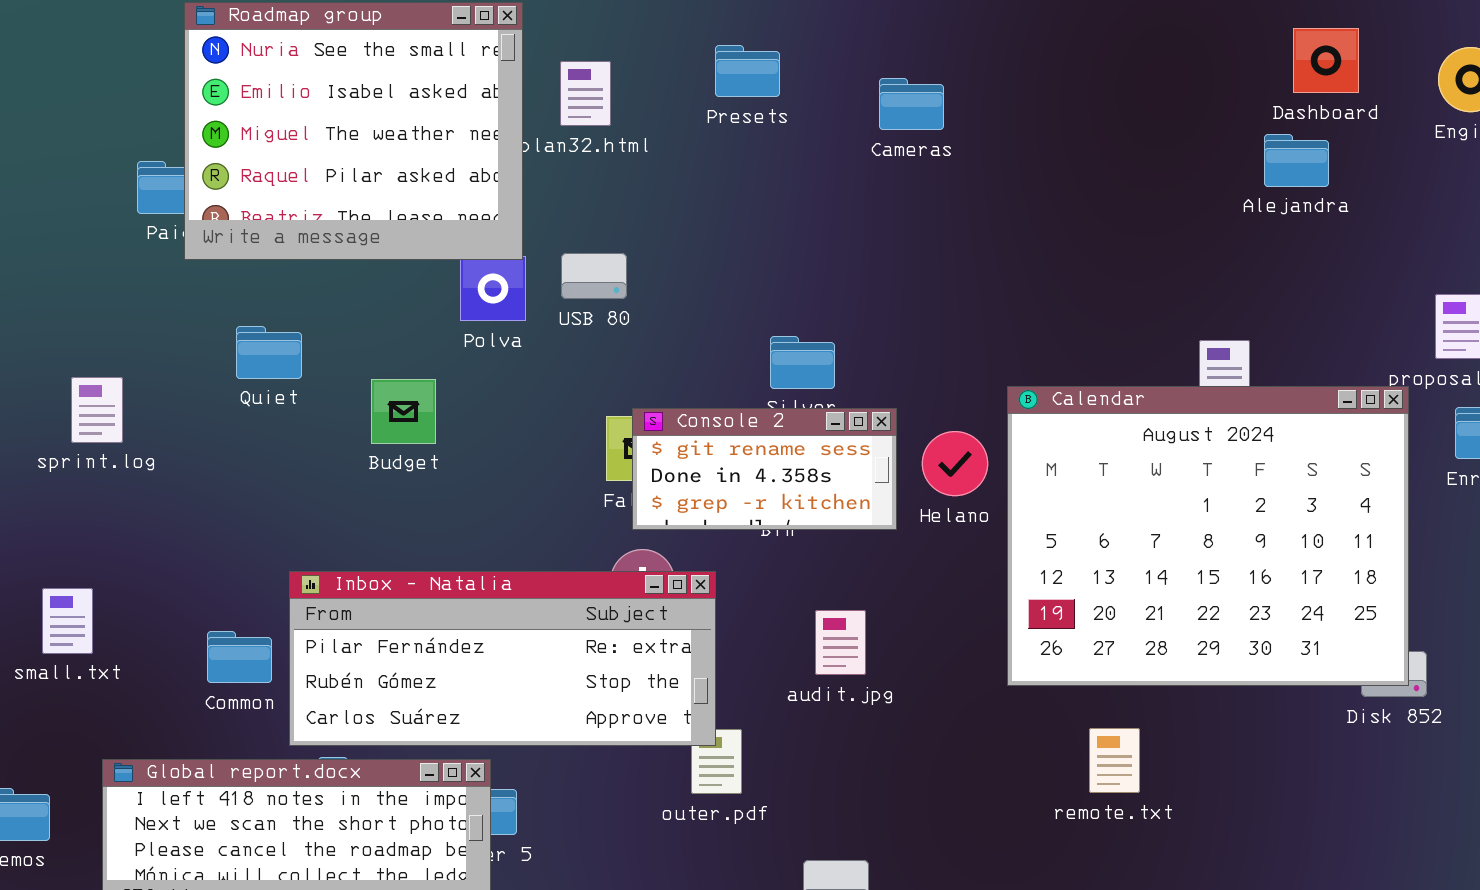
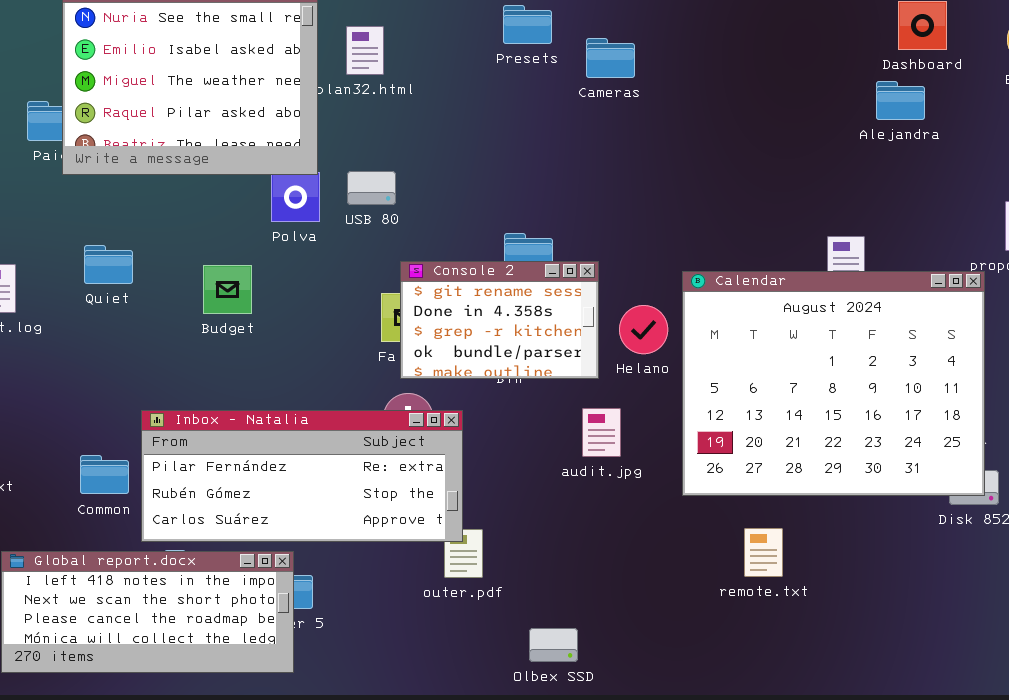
Presets: [715,45,780,97] -> [503,5,552,44], moved
Quiet: [236,326,302,379] -> [84,245,133,284], moved
Console 2: [632,408,897,530] -> [400,261,599,379], resized
audit.jpg: [815,610,866,675] -> [582,408,621,457], moved

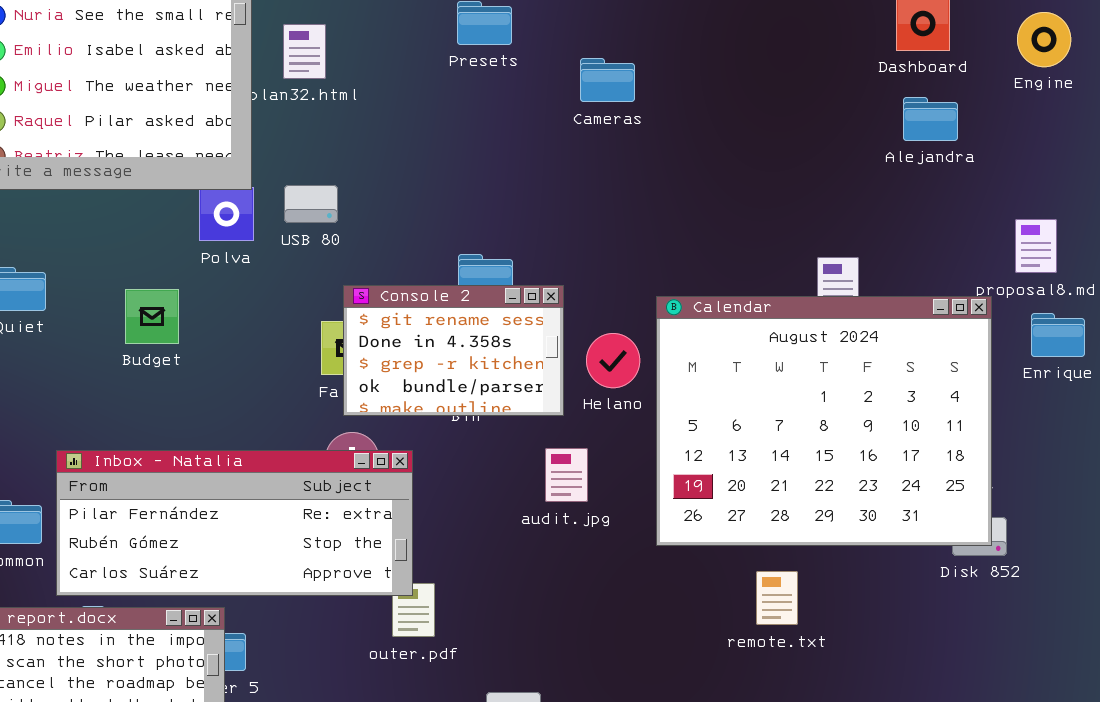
Cameras: [586,38,635,78] -> [580,58,635,102], moved
Alejandra: [876,81,925,120] -> [903,97,958,141], moved
remote.txt: [744,528,783,577] -> [756,571,798,625], moved

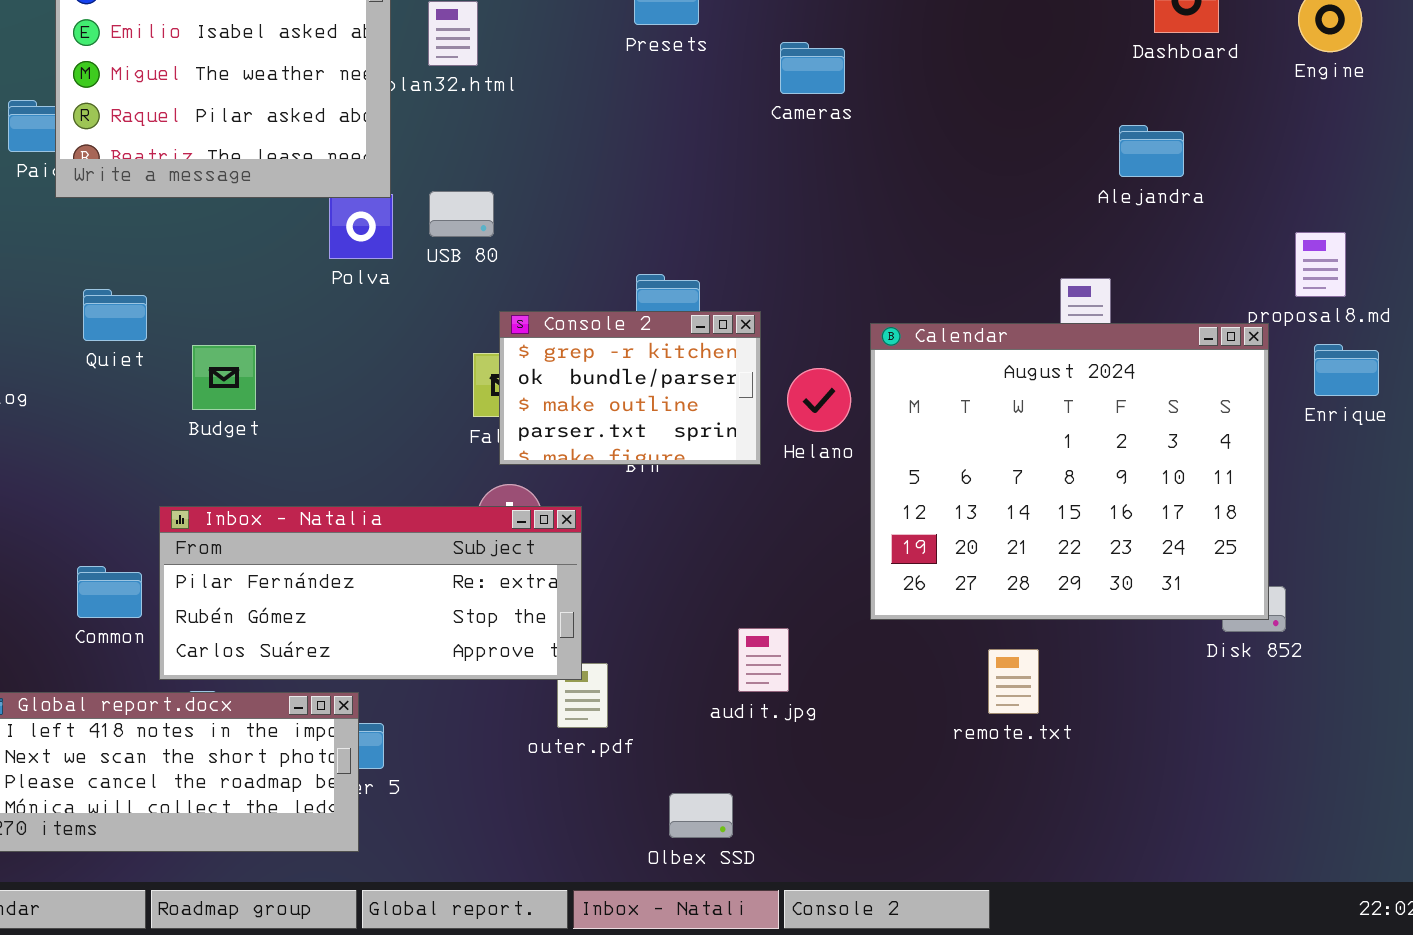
Alejandra: [903,97,958,141] -> [1119,125,1184,177], moved
Console 2: [343,285,564,416] -> [499,311,761,465], scrolled down 2 rows
Budget: [125,289,179,344] -> [192,345,256,410], moved
audit.jpg: [545,448,588,502] -> [738,628,789,692], moved

